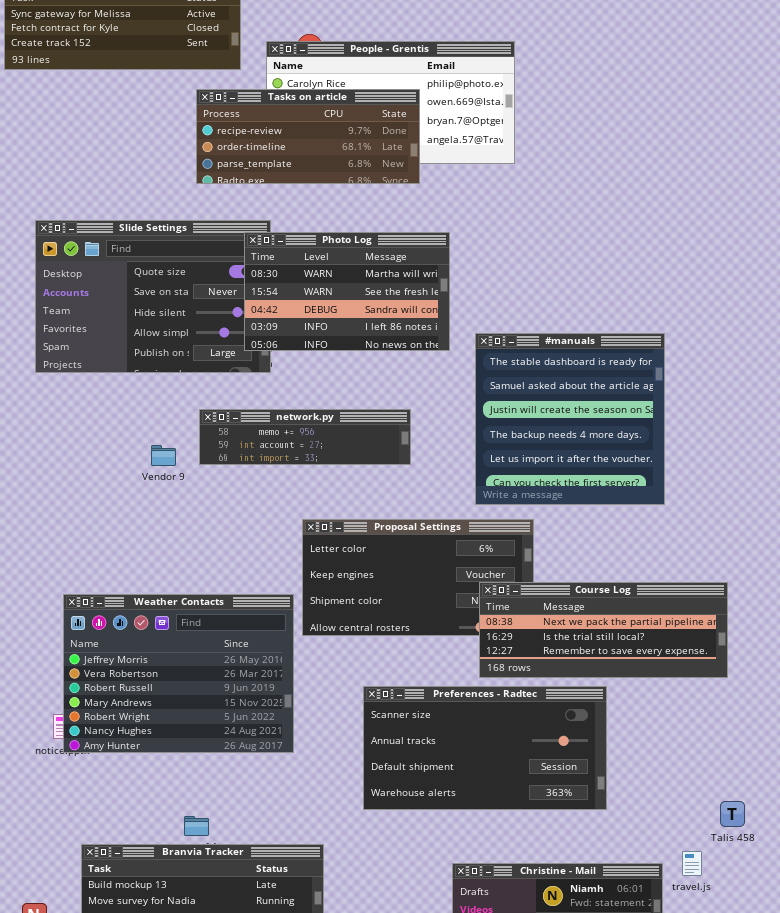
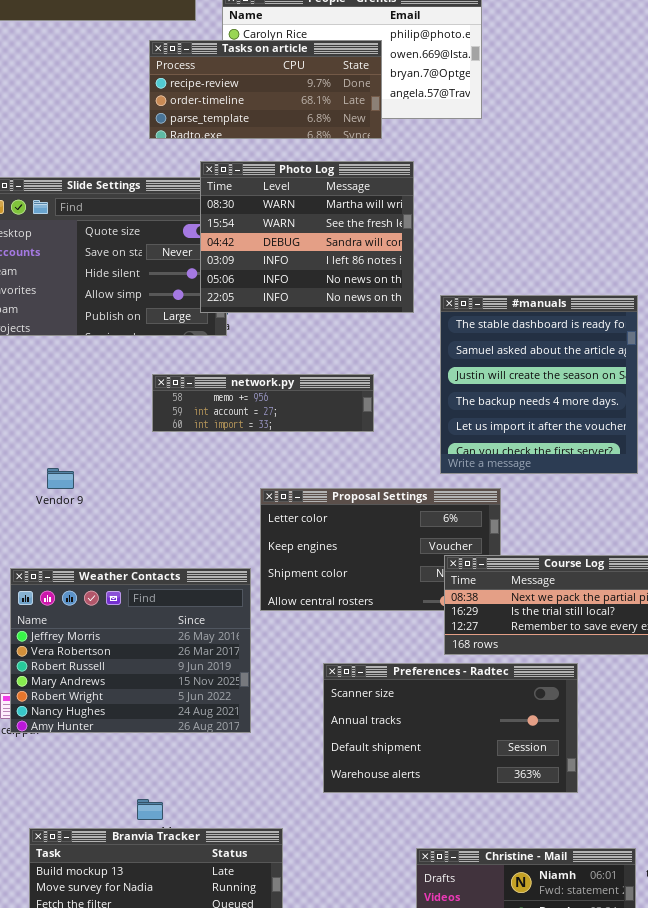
Photo Log: [244,232,450,351] -> [200,161,414,313], resized
Vendor 9: [151,445,176,466] -> [47,468,74,489], moved

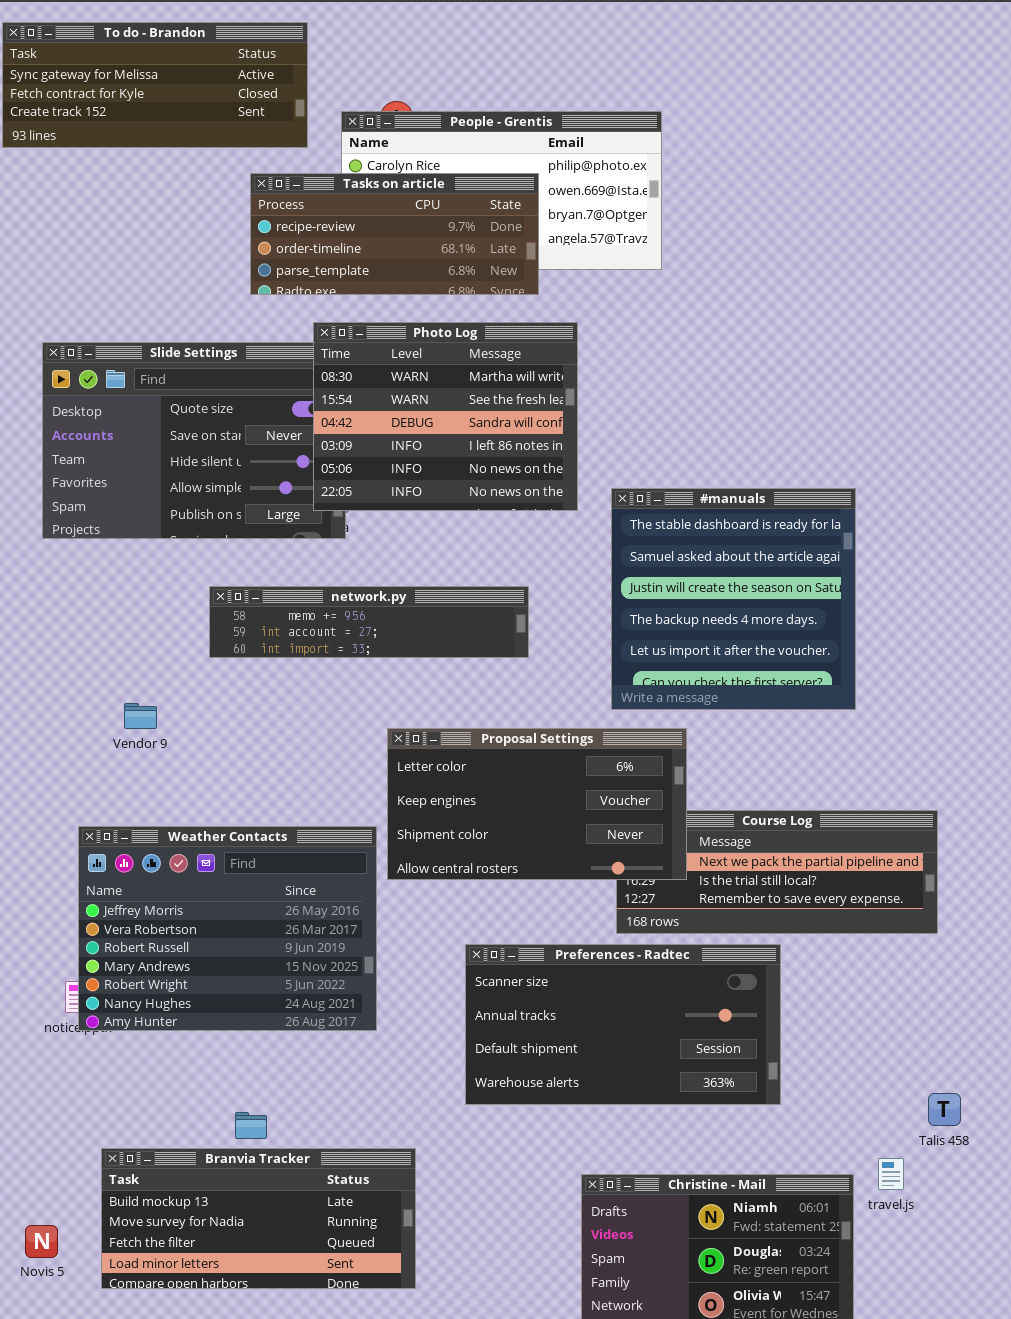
network.py: [152,374,374,432] -> [209,586,529,658], resized
Proposal Settings: [260,488,501,611] -> [387,728,687,880], raised

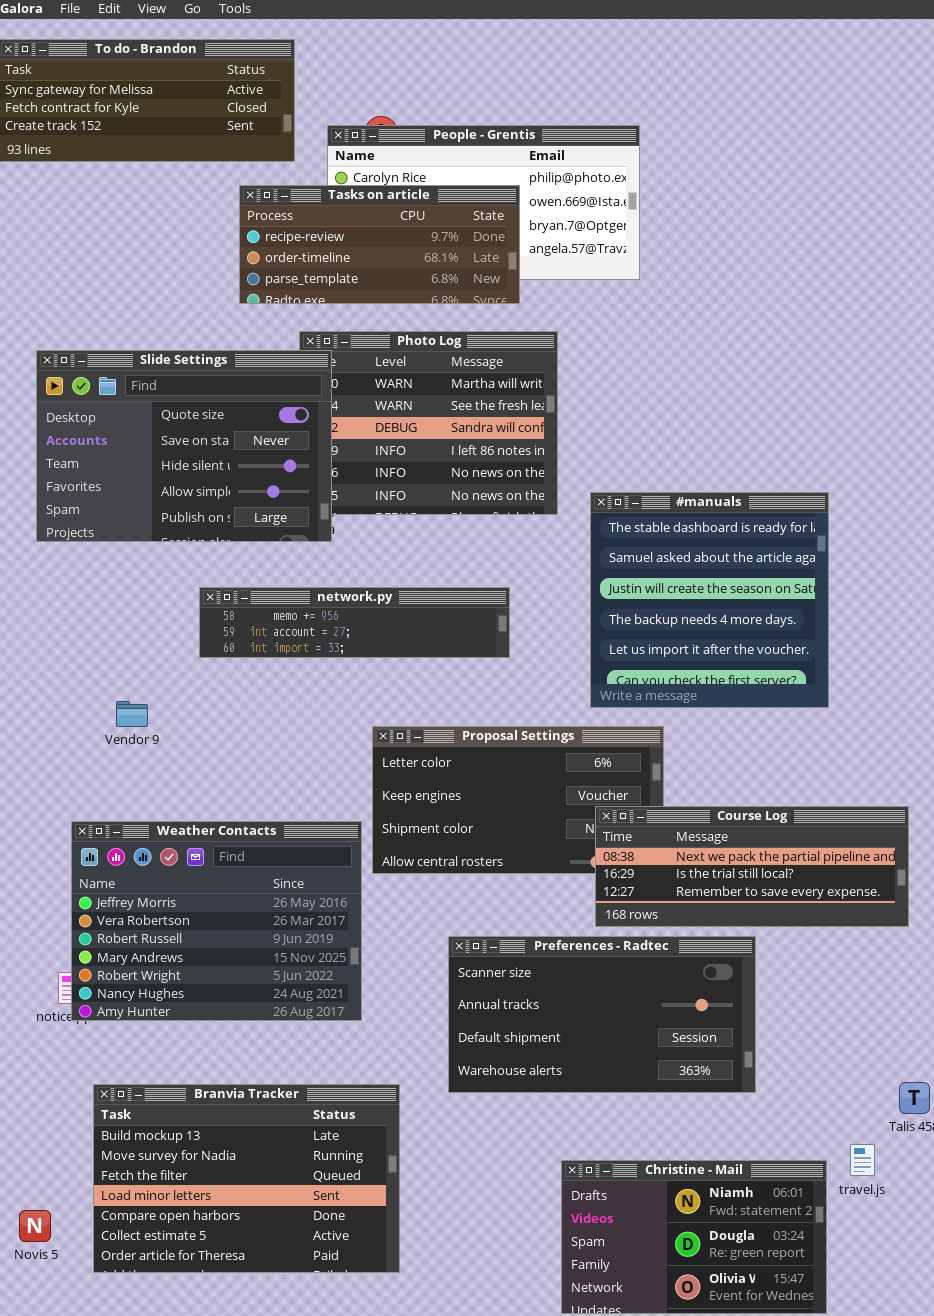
Slide Settings: [42,342,346,539] -> [36,350,332,542], raised
Course Log: [616,810,938,934] -> [595,806,909,927], raised
Branvia Tracker: [101,1148,416,1289] -> [93,1084,400,1273], resized

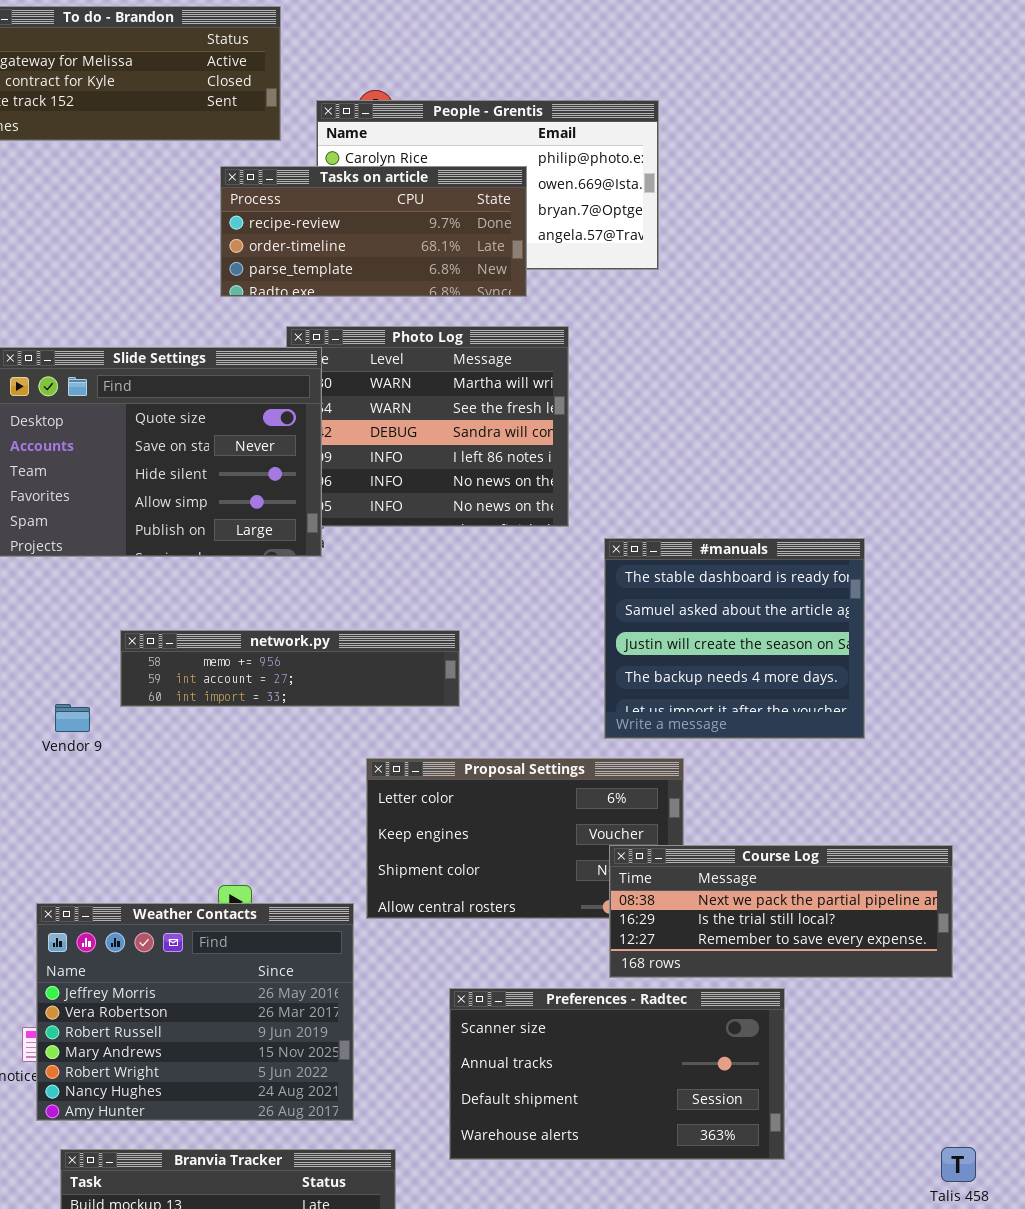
#manuals: [590,492,829,708] -> [604,538,865,739], resized
network.py: [199,587,510,658] -> [120,630,460,707], moved
Vendor 9: [116,701,148,727] -> [55,704,90,732], moved
Weather Contacts: [71,821,362,1021] -> [36,903,354,1121], moved

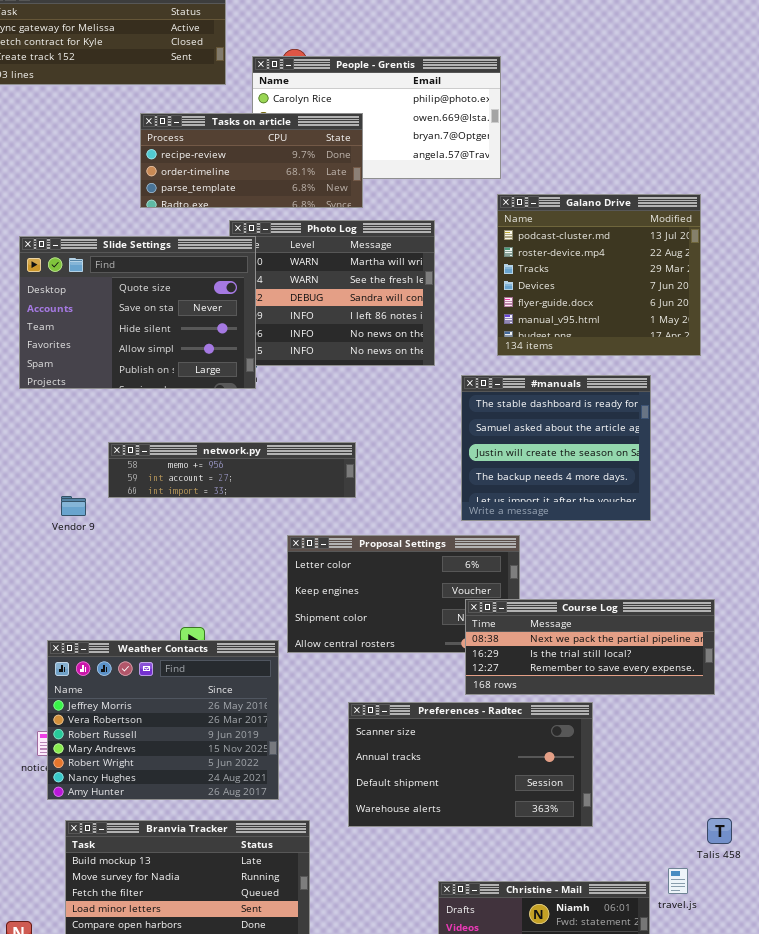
Tasks on article: [220,166,527,297] -> [140,113,363,208], moved
Galano Drive: none -> [497,194,701,356], opened

